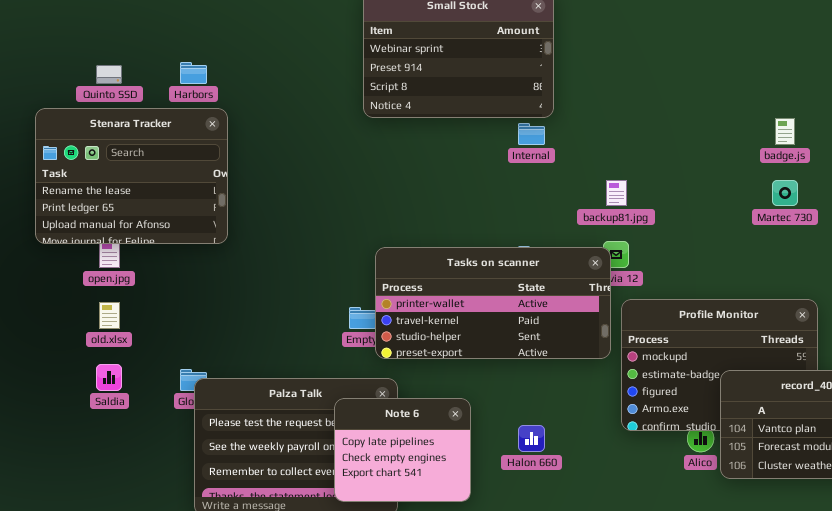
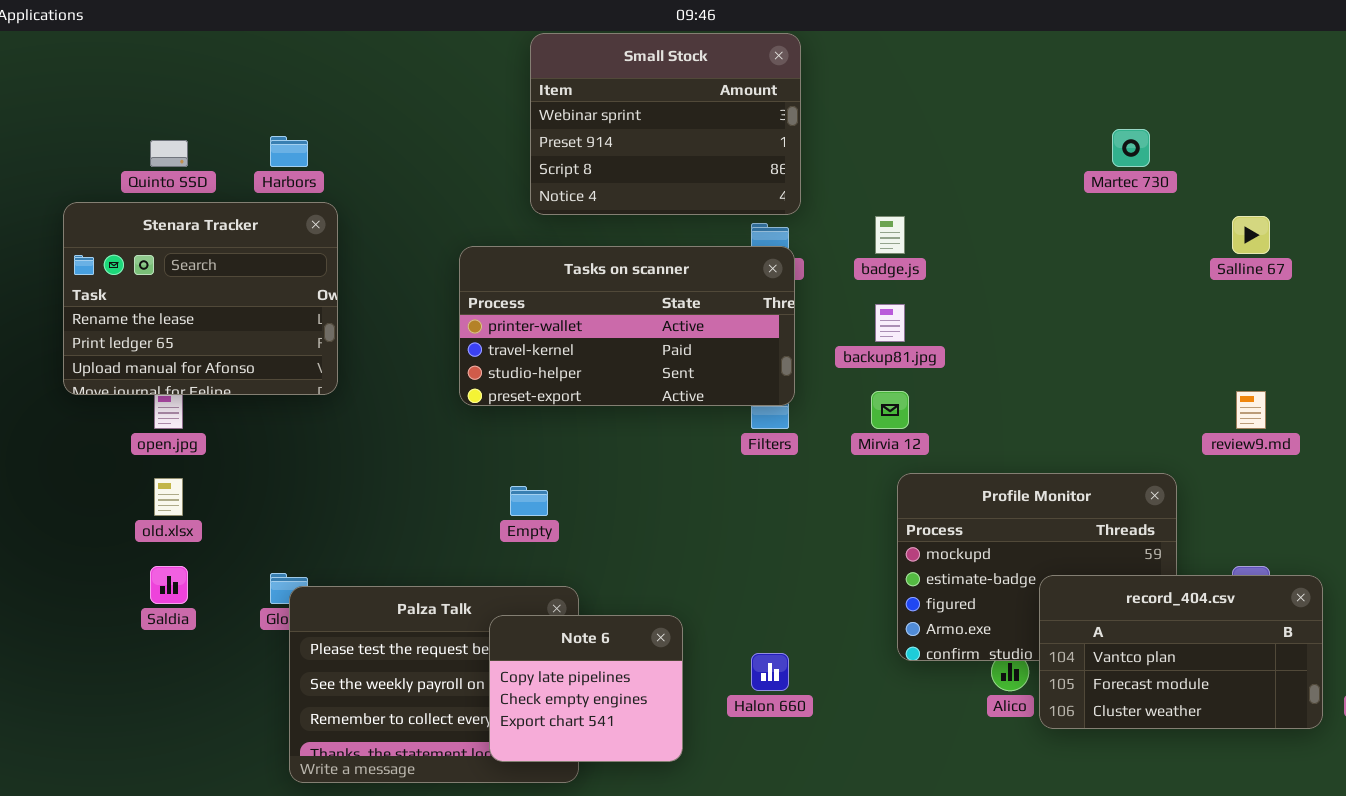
badge.js: [775,118,795,145] -> [875,216,905,254], moved
Martec 730: [772,180,798,206] -> [1112,129,1150,167], moved
Tasks on scanner: [375,247,611,359] -> [459,246,795,406], moved

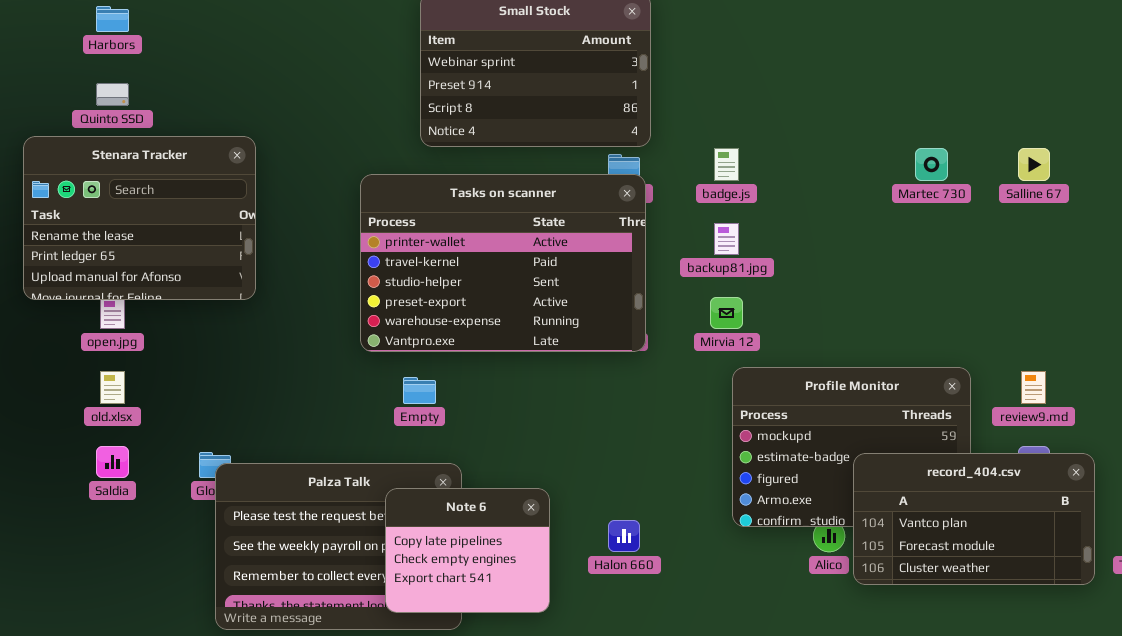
Martec 730: [1112,129,1150,167] -> [915,148,948,181], moved
Harbors: [270,136,308,167] -> [96,6,129,32], moved
Tasks on scanner: [459,246,795,406] -> [360,174,646,352], resized
review9.md: [1236,391,1266,429] -> [1021,371,1046,404], moved

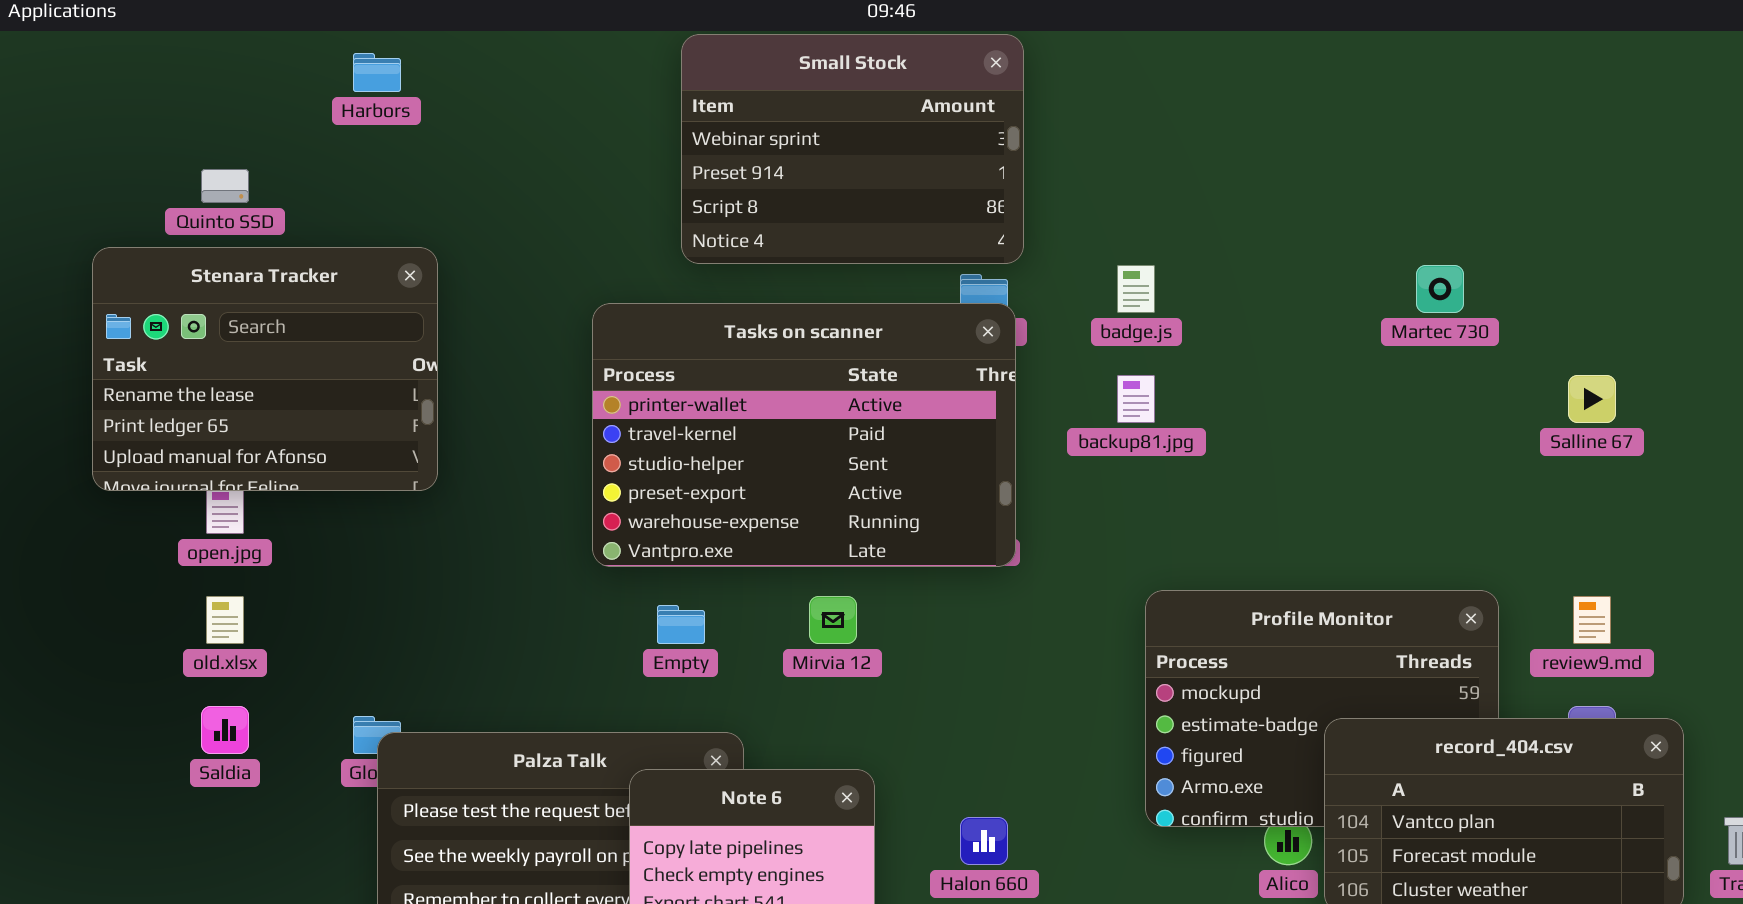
Harbors: [96,6,129,32] -> [353,53,401,92], moved
Salline 67: [1018,148,1050,181] -> [1568,375,1616,423], moved
Mirvia 12: [710,297,743,329] -> [809,596,857,644], moved

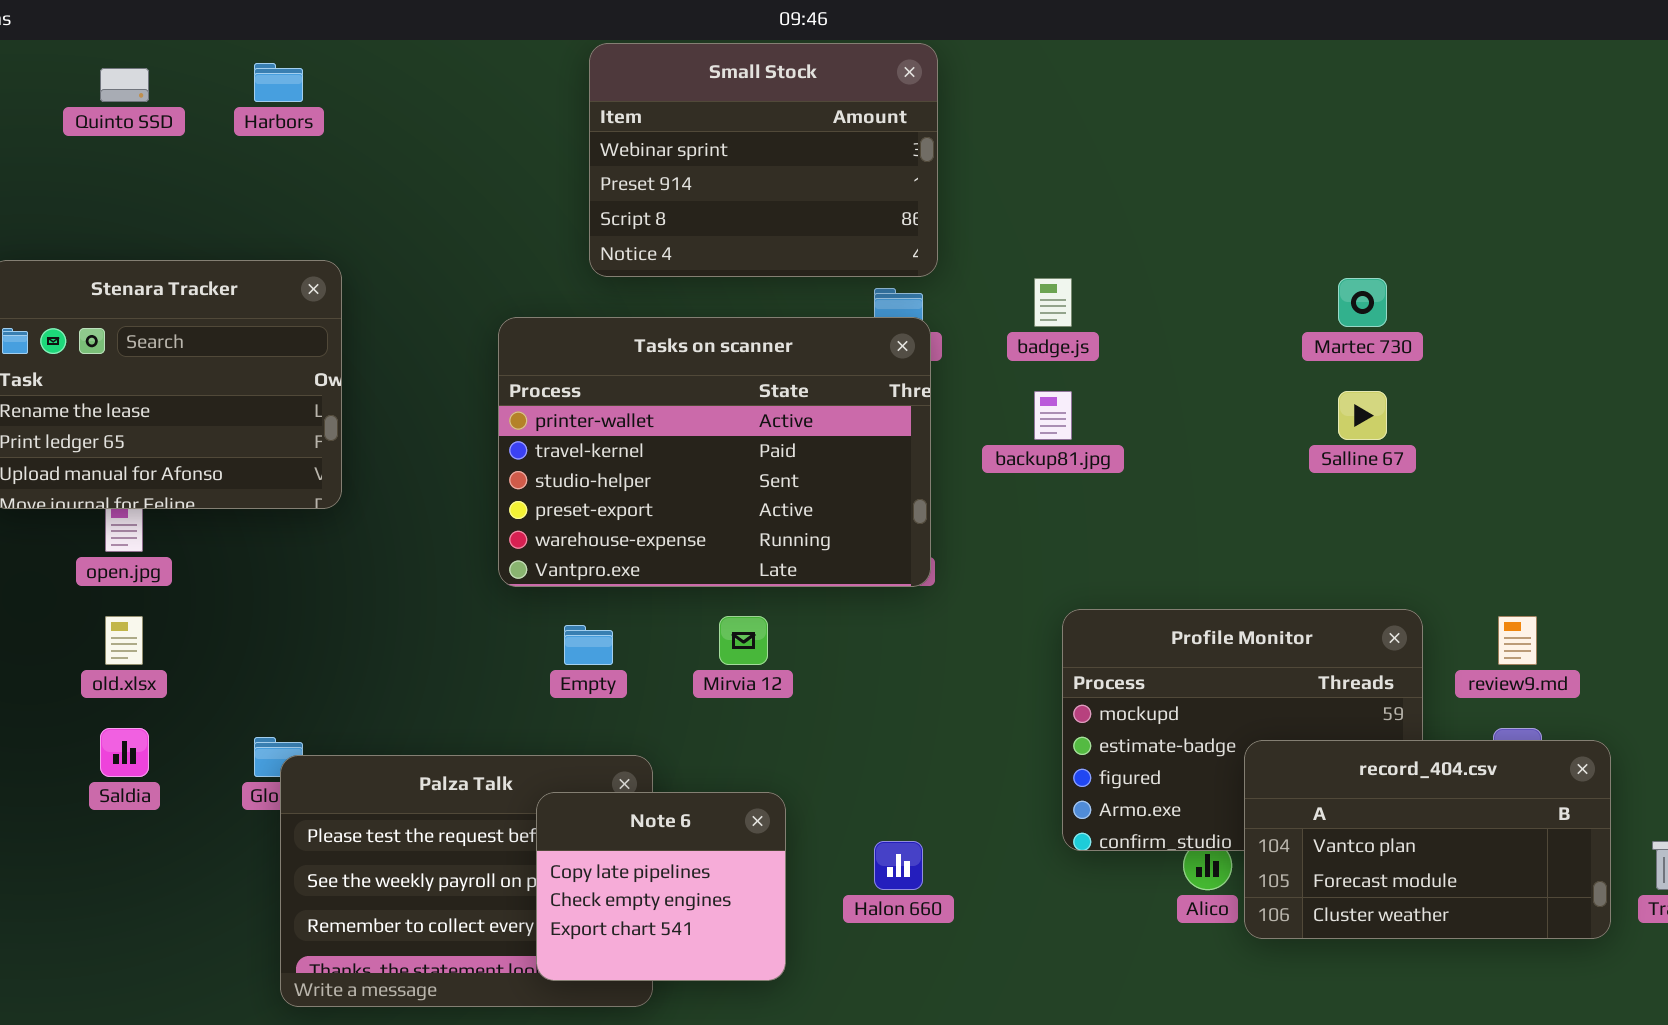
Quinto SSD: [201,169,249,203] -> [100,68,149,102], moved
Salline 67: [1568,375,1616,423] -> [1338,391,1387,440], moved

